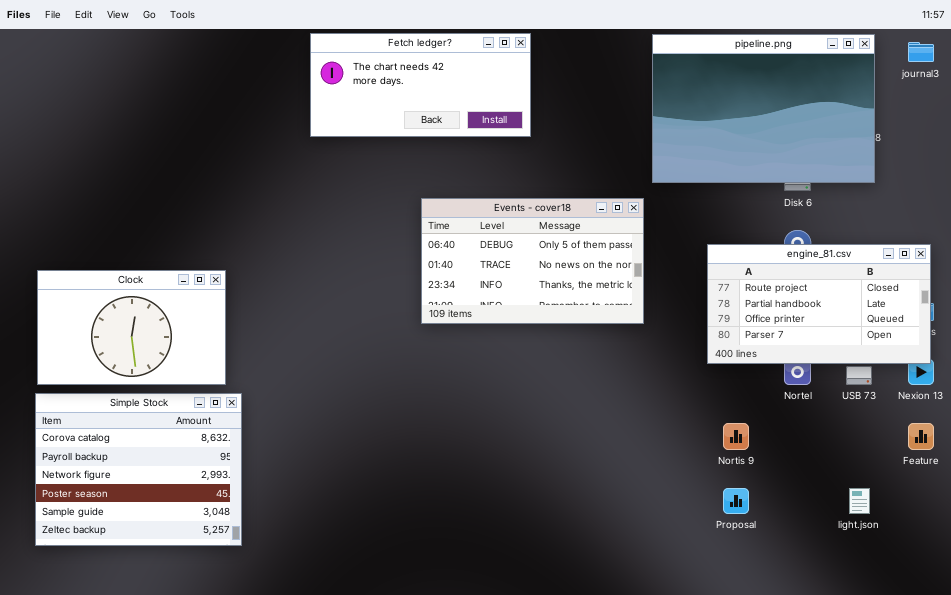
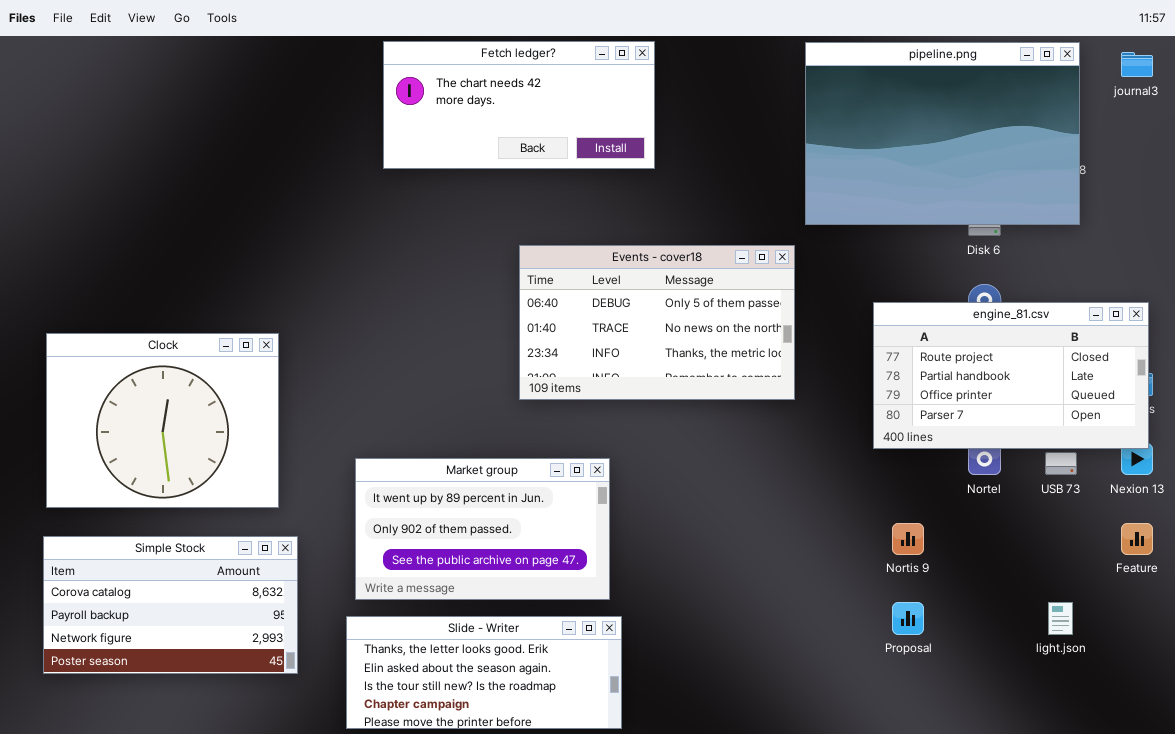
Clock: [37,270,226,385] -> [46,333,279,508], resized
Market group: none -> [355,458,610,600], opened
Simple Stock: [35,393,242,546] -> [43,536,298,674], resized
Slide - Writer: none -> [346,616,622,729], opened

